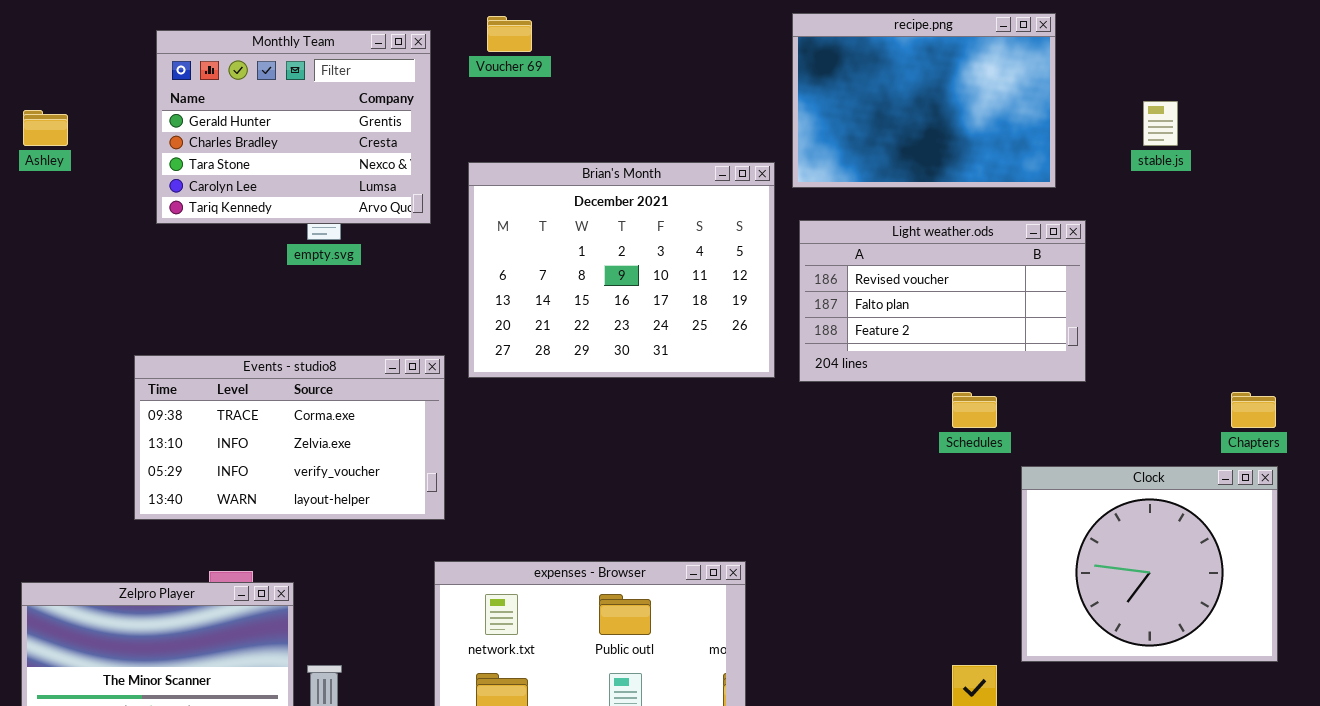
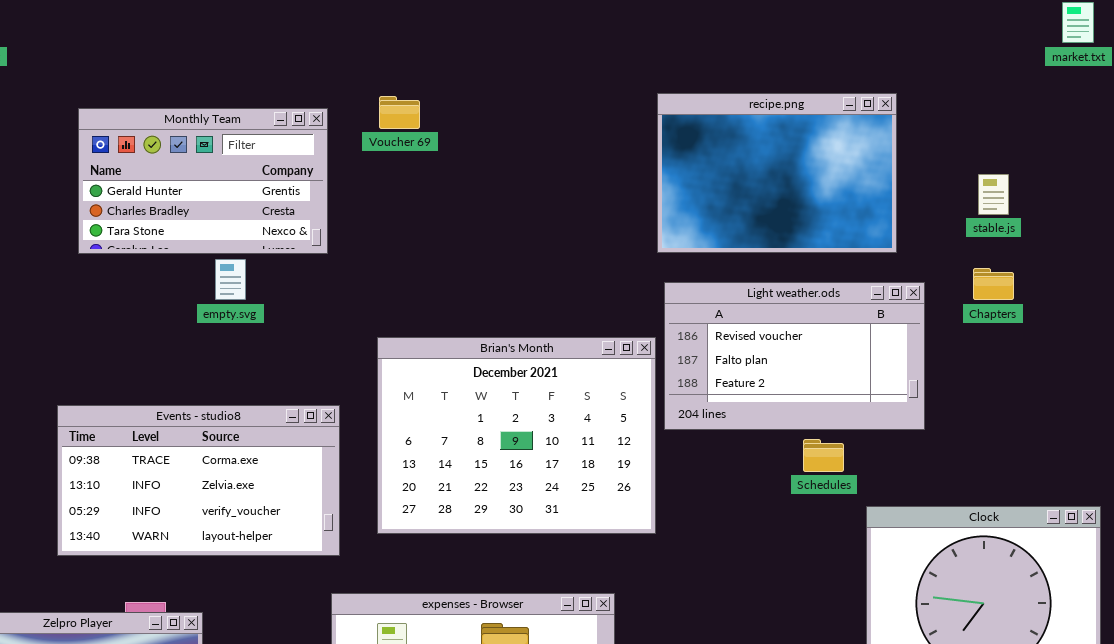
Monthly Team: [156,30,431,224] -> [78,108,328,254], resized
Brian's Month: [468,162,775,378] -> [377,337,656,534], moved
Chapters: [1231,392,1276,428] -> [973,268,1014,300], moved

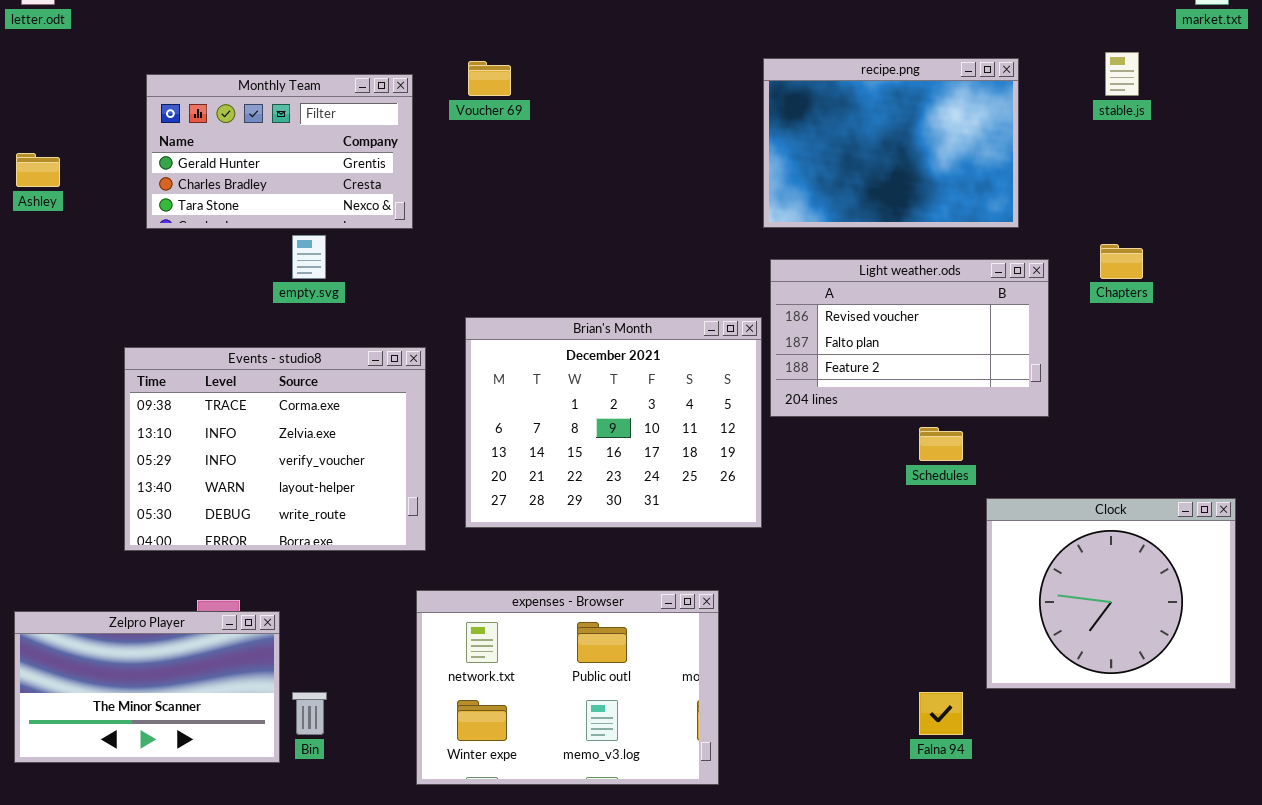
stable.js: [978,174,1009,215] -> [1105,52,1139,96], moved
Events - studio8: [57,405,340,556] -> [124,347,426,551], resized

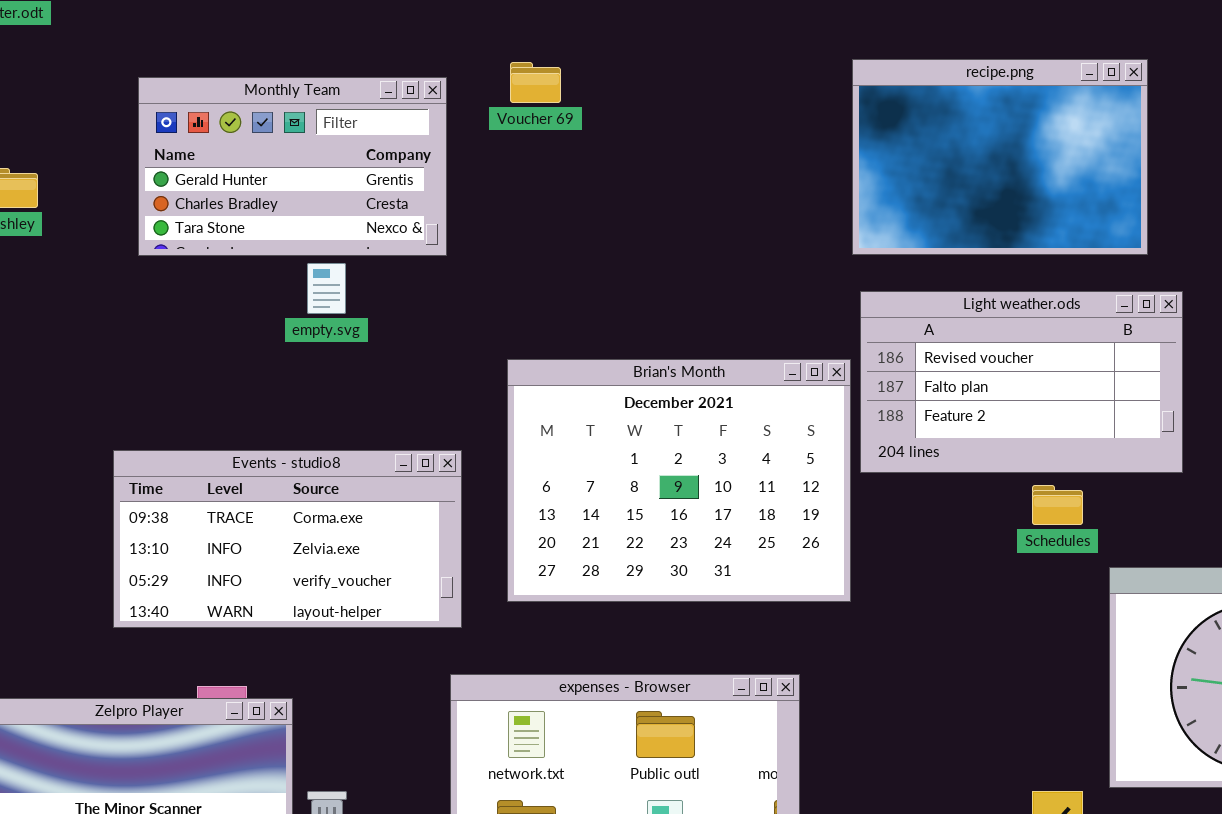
Events - studio8: [124,347,426,551] -> [113,450,462,628], resized

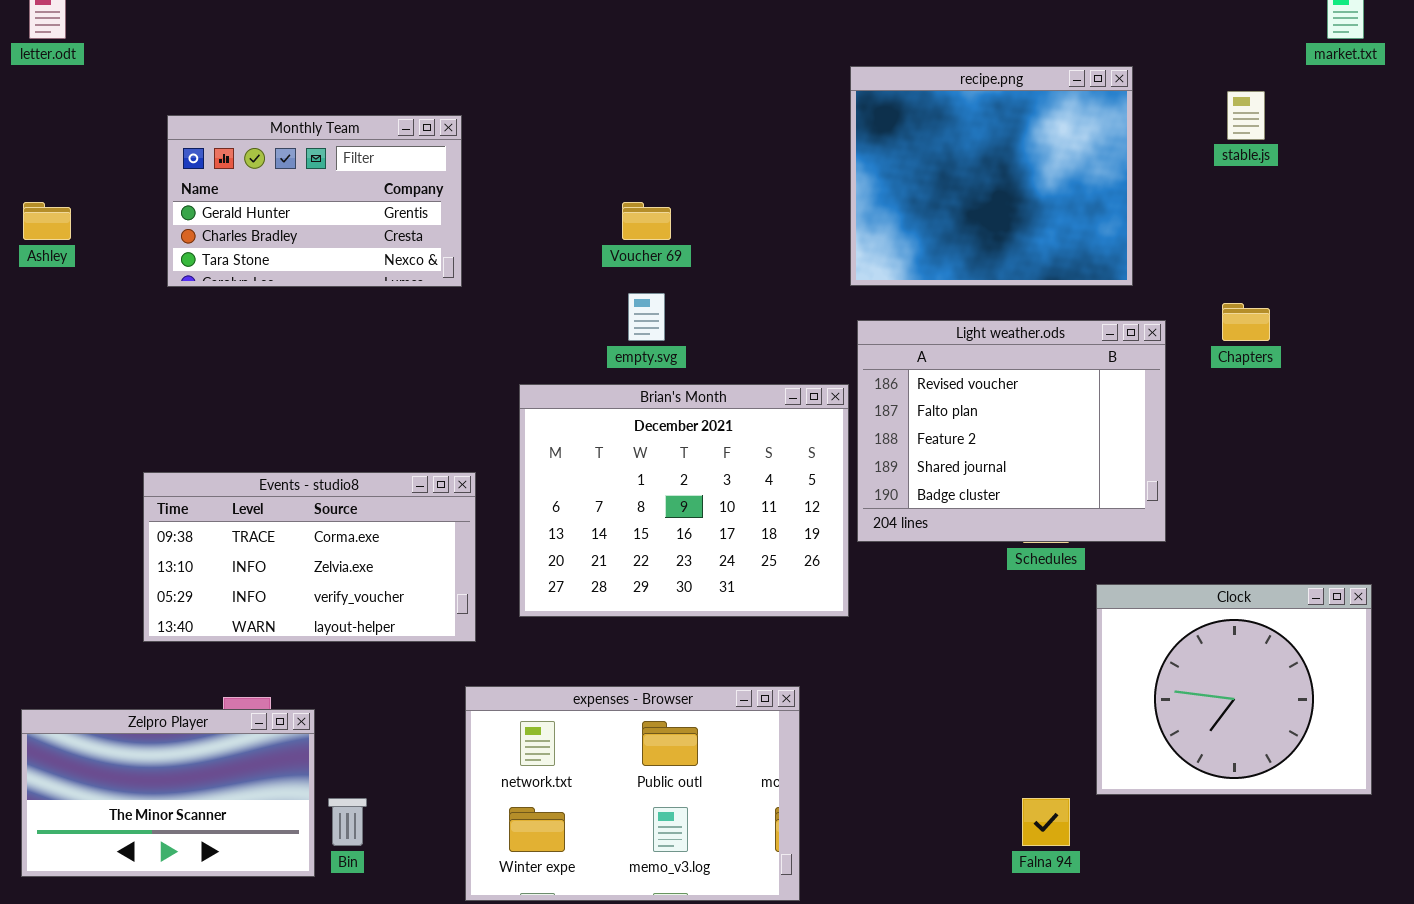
recipe.png: [852,59,1148,255] -> [850,66,1133,286], resized
Voucher 69: [510,62,561,103] -> [622,202,671,240], moved
empty.svg: [307,263,346,314] -> [628,293,665,341], moved
Light weather.ods: [860,291,1183,473] -> [857,320,1166,542], resized

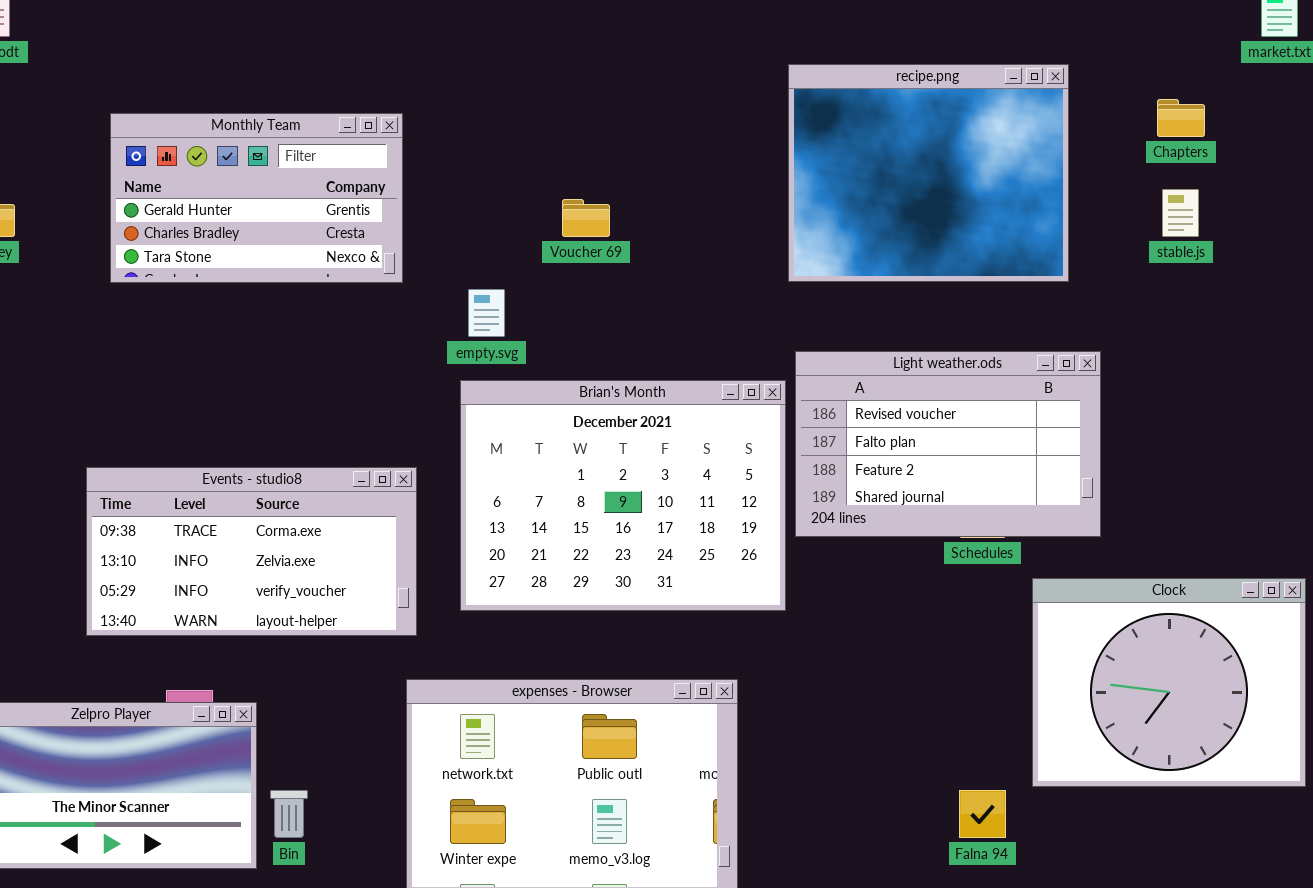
stable.js: [1227,91,1265,140] -> [1162,189,1199,237], moved
empty.svg: [628,293,665,341] -> [468,289,505,337], moved
Chapters: [1222,303,1270,341] -> [1157,99,1205,137], moved
Light weather.ods: [857,320,1166,542] -> [795,351,1101,537], resized

